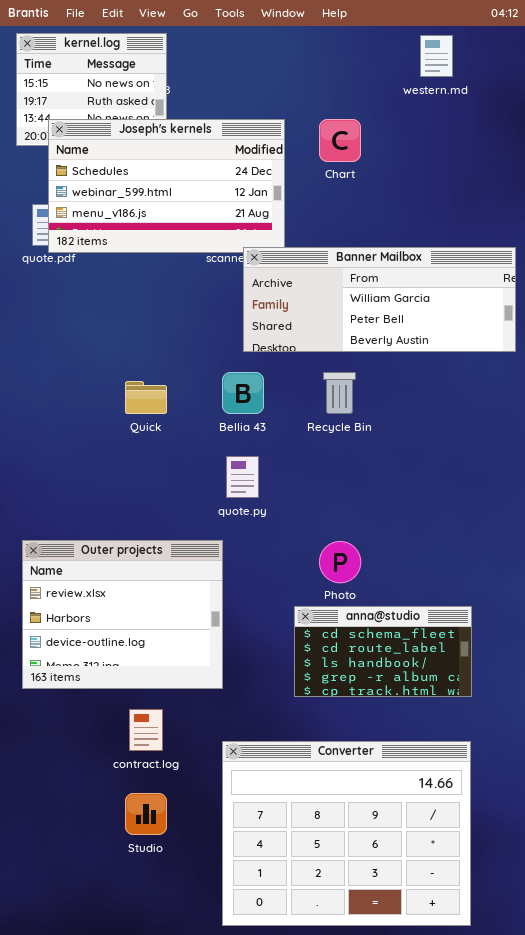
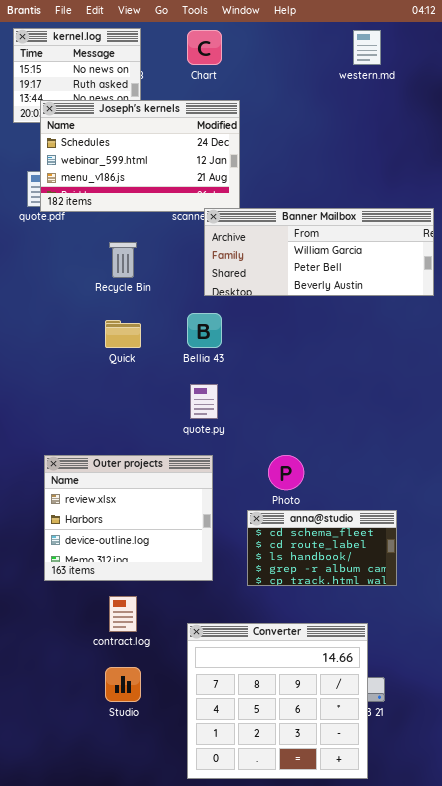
Chart: [319,119,361,162] -> [187,30,222,65], moved
Recycle Bin: [323,372,356,414] -> [109,242,137,278], moved
Outer projects: [22,540,223,689] -> [44,455,213,581], moved
Converter: [222,741,471,926] -> [187,623,368,779], resized

